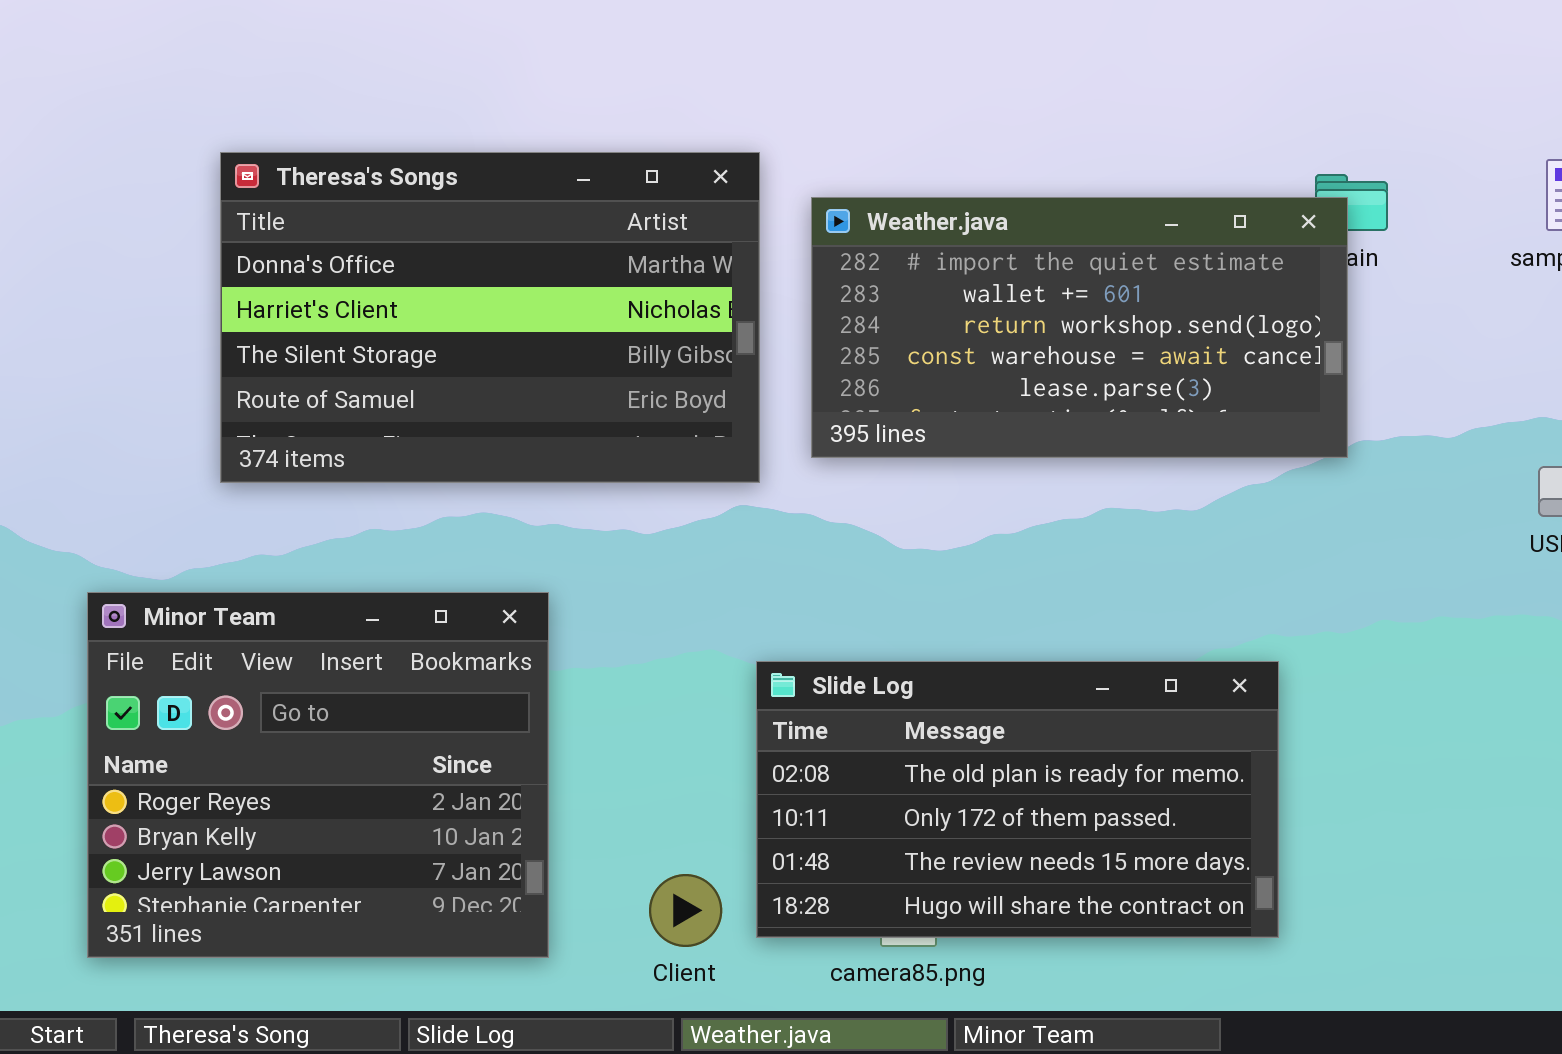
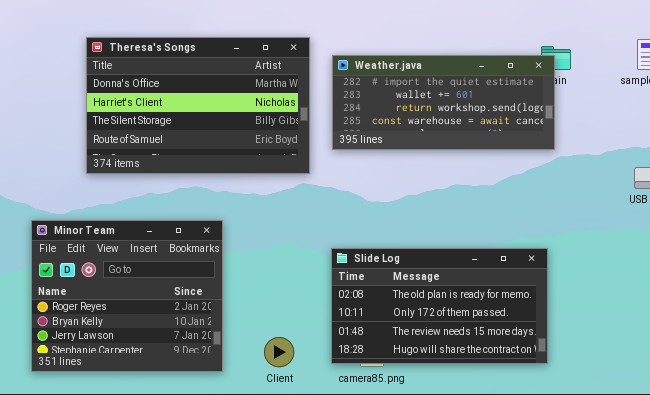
Weather.java: [811,197,1348,458] -> [332,55,555,150], resized
Slide Log: [756,661,1279,938] -> [331,248,548,364], moved

